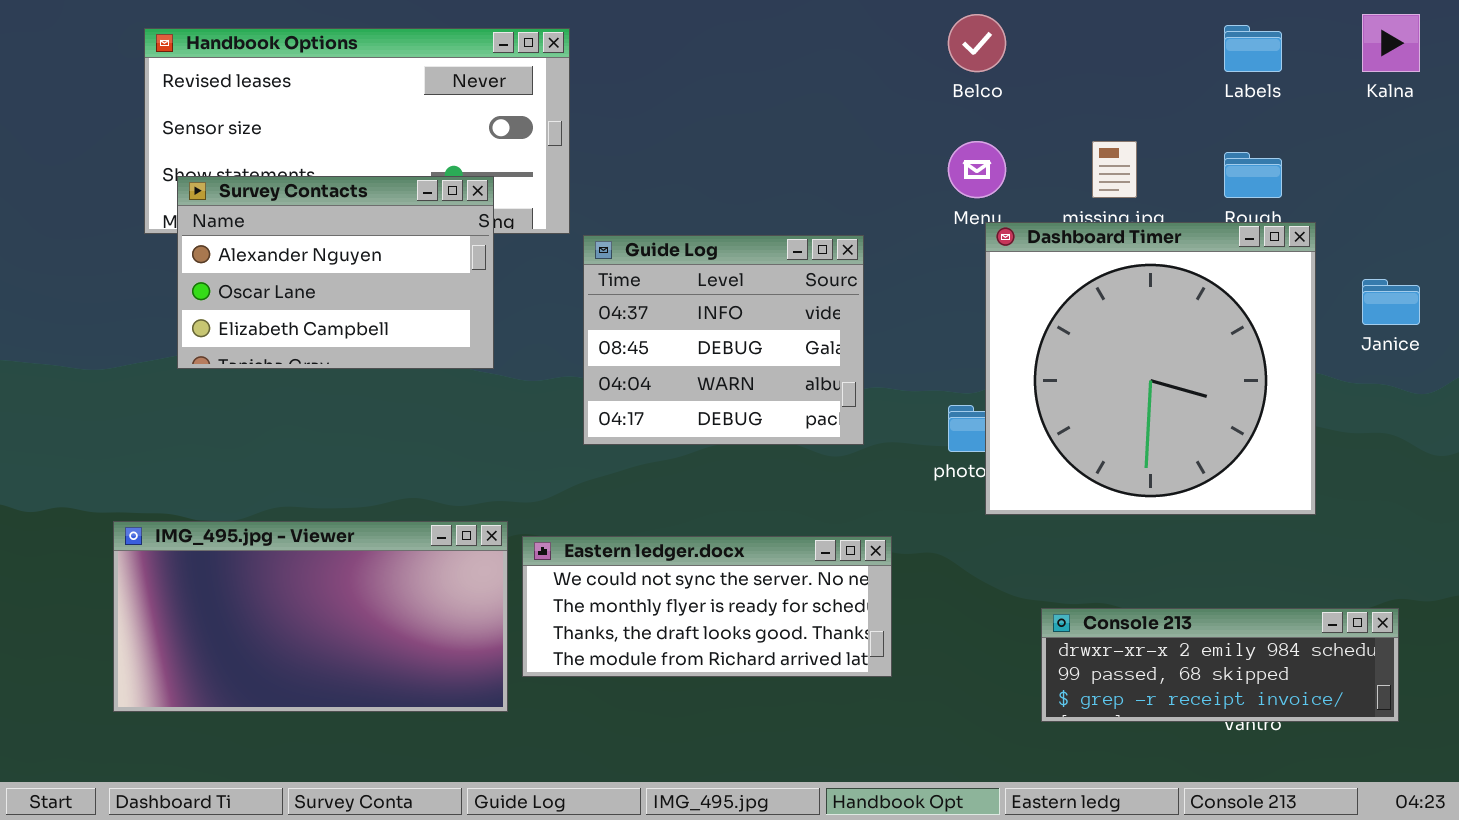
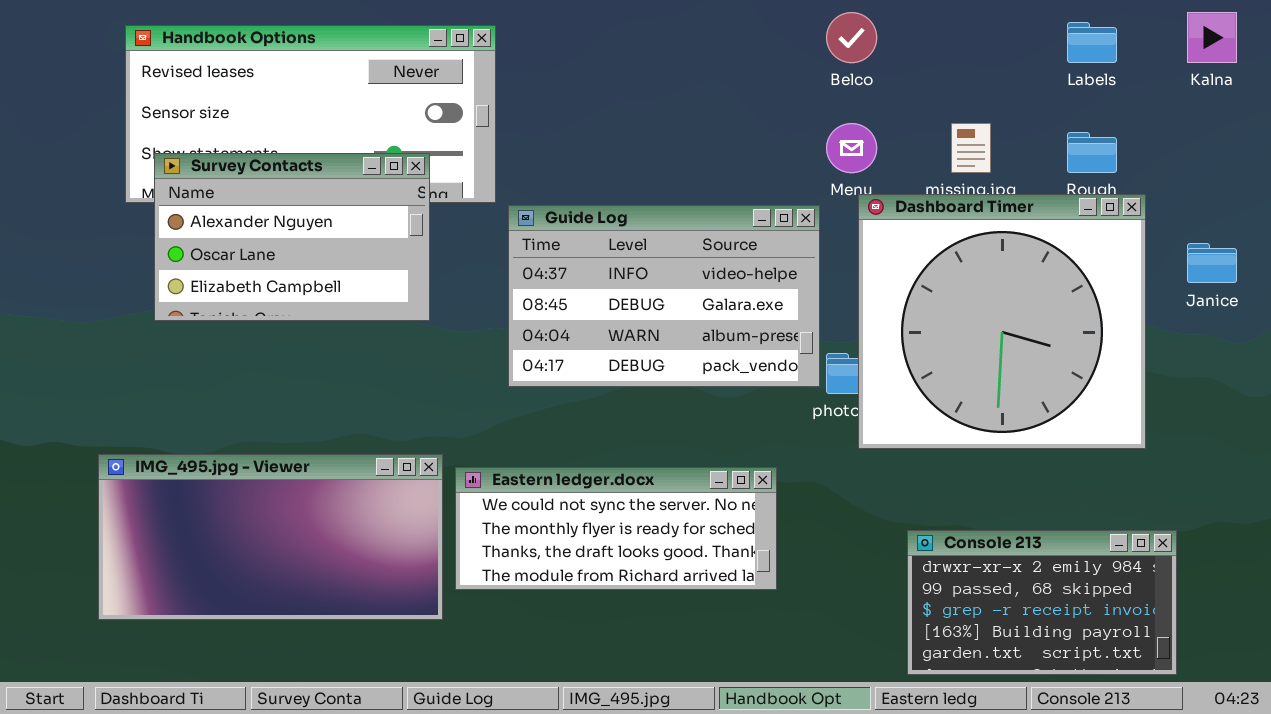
Guide Log: [583,235,864,445] -> [508,205,820,387], resized
Console 213: [1041,608,1399,722] -> [907,530,1177,675], resized

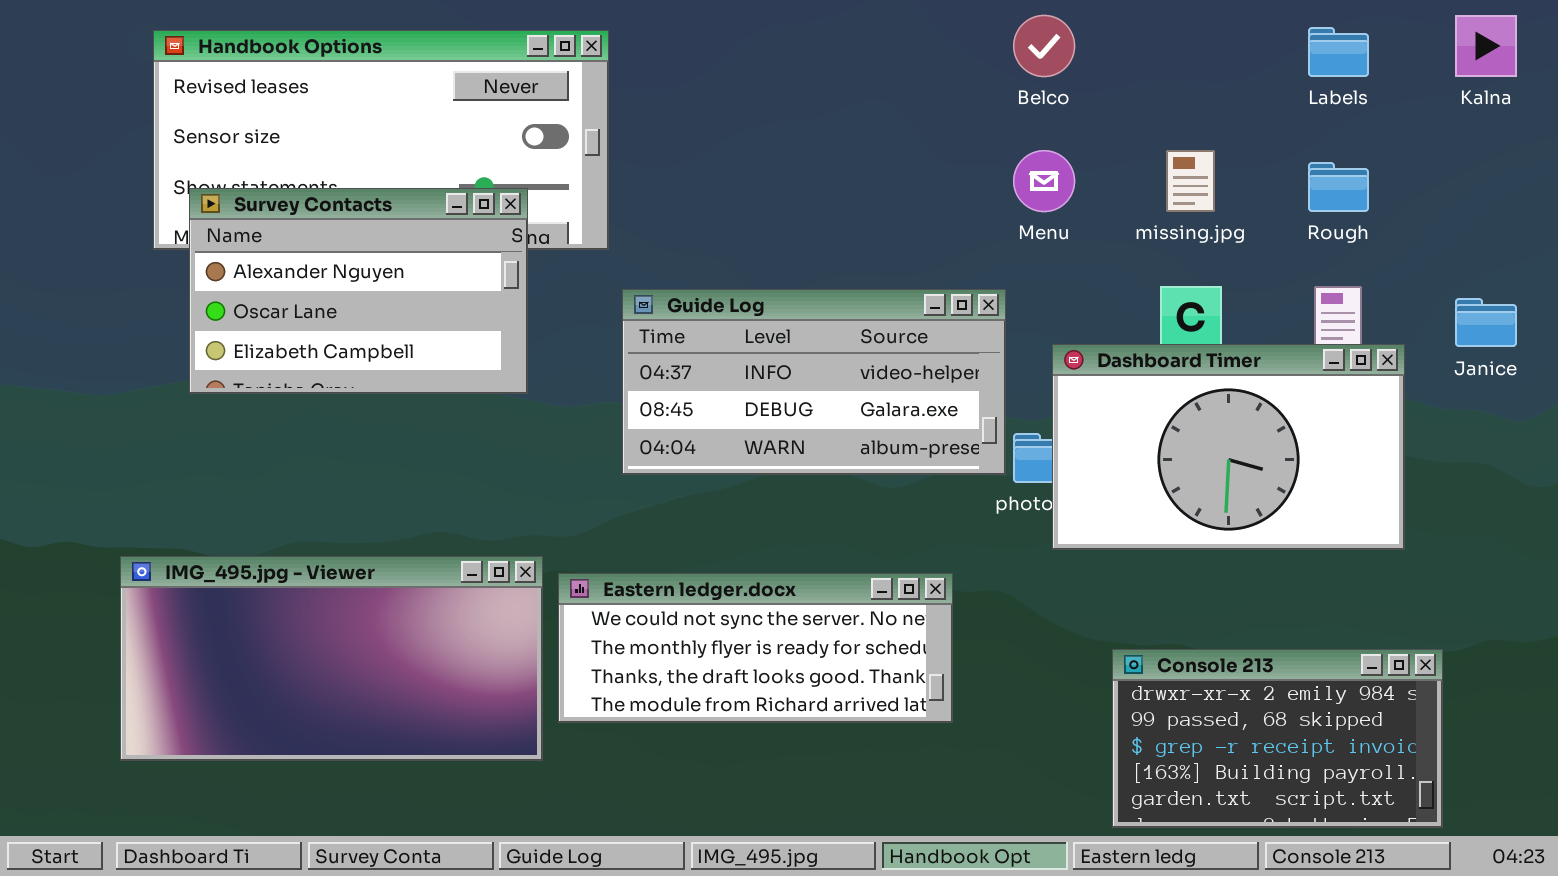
Dashboard Timer: [858,194,1146,449] -> [1052,344,1405,550], resized
Guide Log: [508,205,820,387] -> [622,289,1006,475], resized

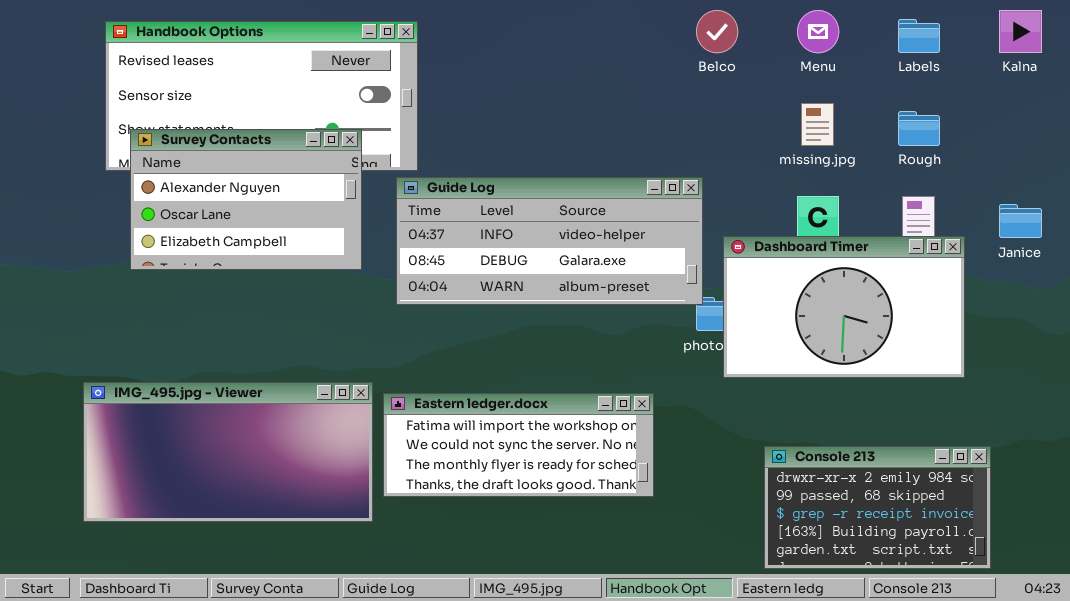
Menu: [1013,150,1075,212] -> [797,10,839,53], moved
Guide Log: [622,289,1006,475] -> [396,177,703,305], moved, resized
Eastern ledger.docx: [558,573,953,723] -> [383,393,654,497], scrolled up 1 row

